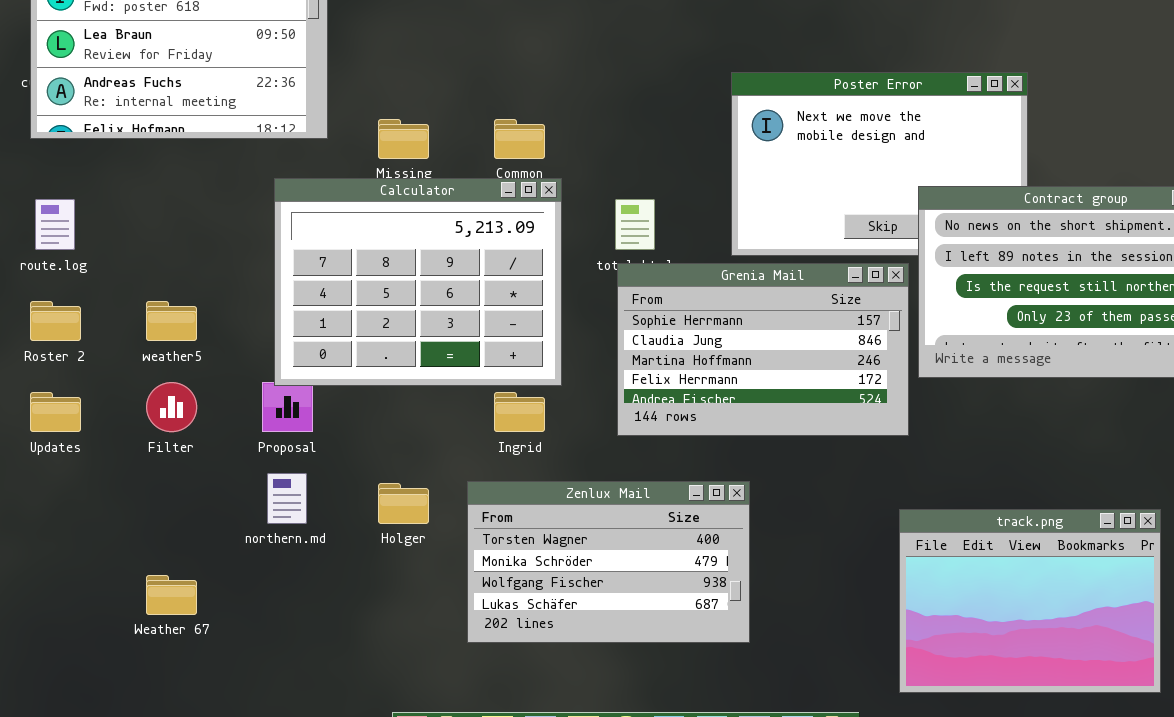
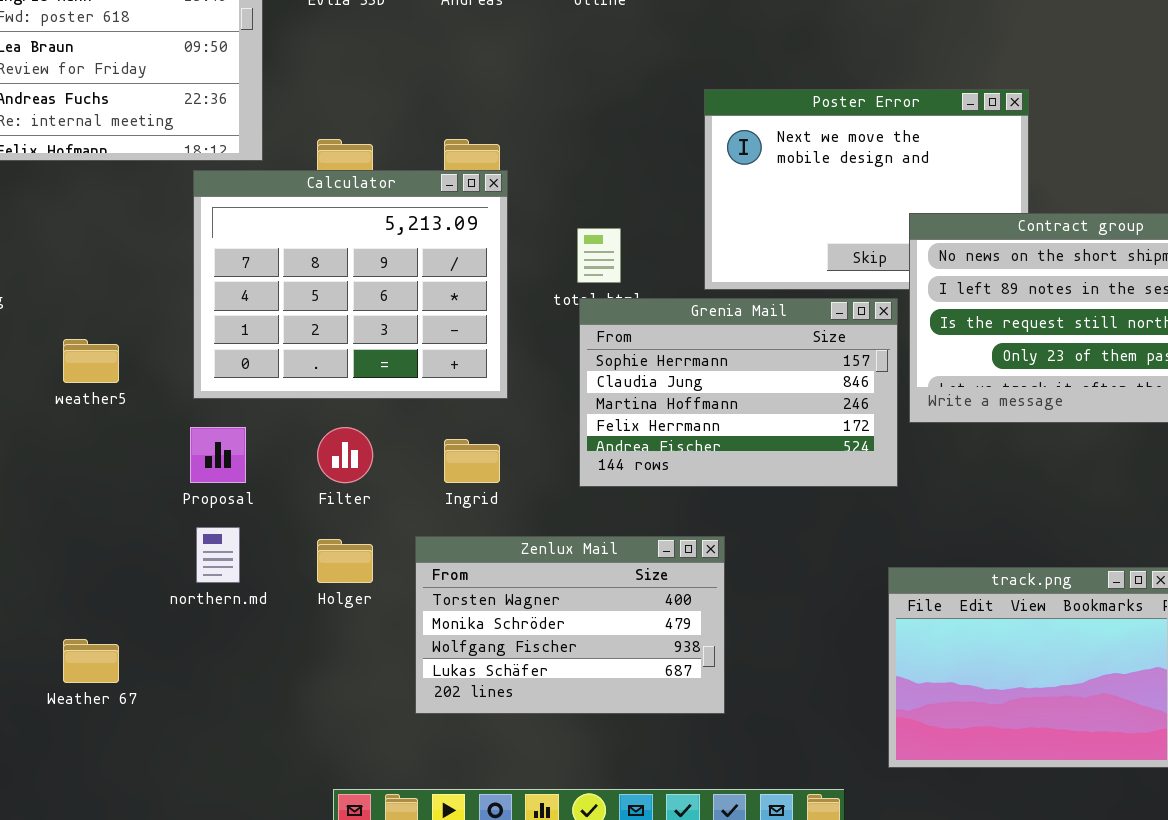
Calculator: [274,178,562,386] -> [193,170,508,399], moved
Filter: [146,382,197,432] -> [317,427,373,483], moved

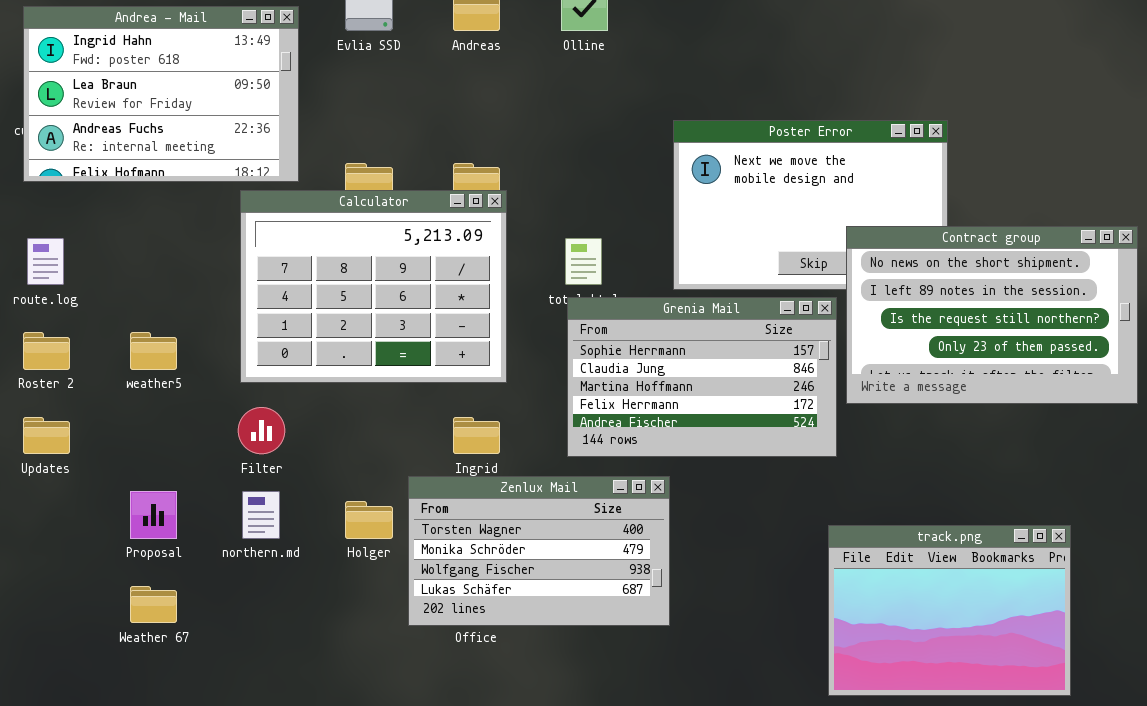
Proposal: [190,427,246,483] -> [130,491,177,539], moved
Filter: [317,427,373,483] -> [238,407,285,454], moved
Zenlux Mail: [415,536,725,714] -> [408,476,670,626], moved

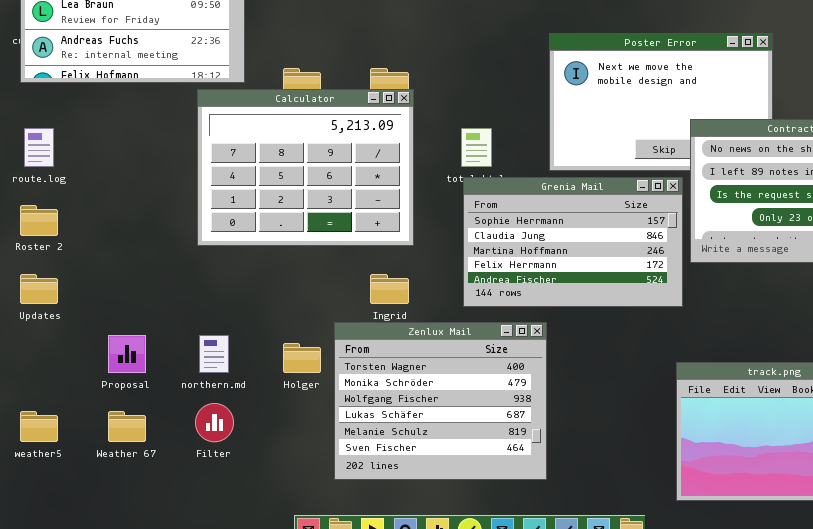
weather5: [130,332,177,370] -> [20,411,58,442], moved
Filter: [238,407,285,454] -> [195,403,234,442], moved
Zenlux Mail: [408,476,670,626] -> [334,322,547,480], resized

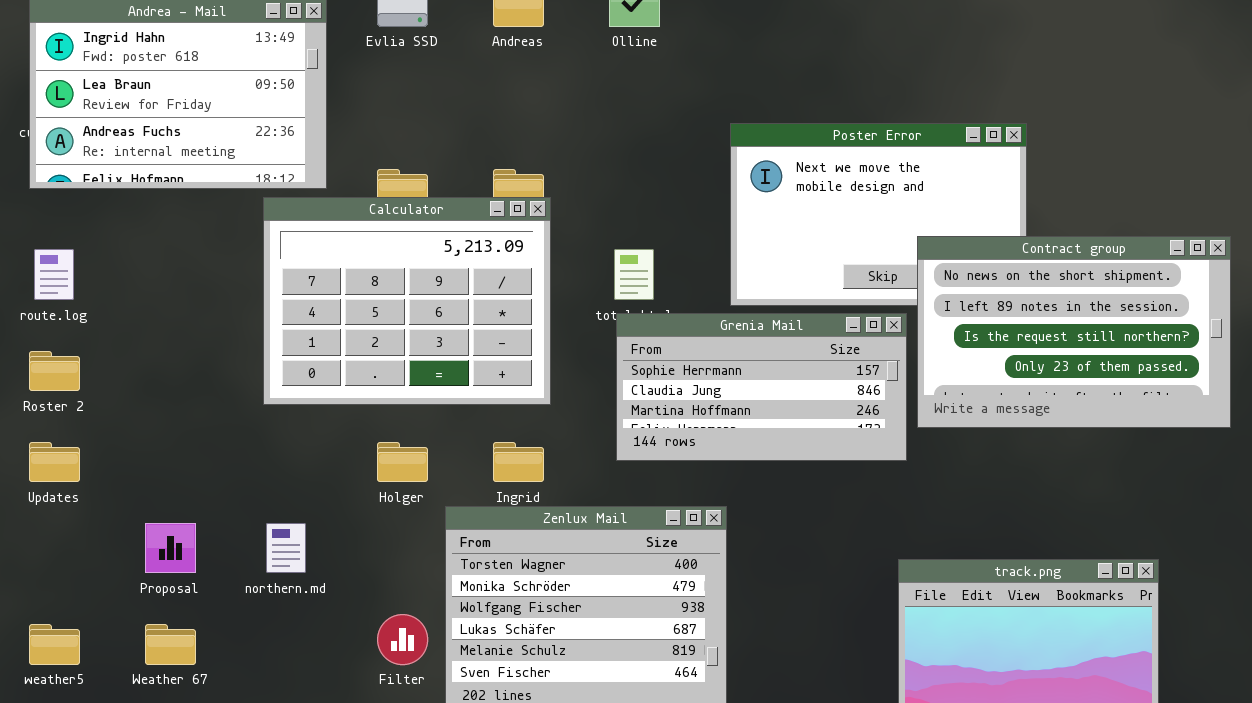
Grenia Mail: [463,177,683,307] -> [616,313,907,461], resized
Holger: [283,343,321,373] -> [377,442,428,482], moved
Filter: [195,403,234,442] -> [377,614,428,665], moved

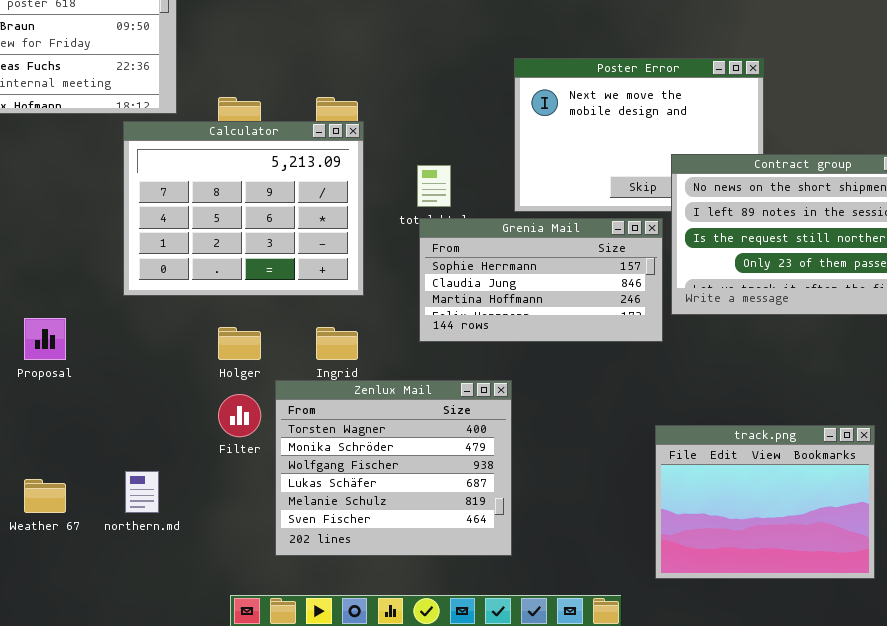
Proposal: [145,523,196,573] -> [24,318,66,360], moved
northern.md: [266,523,306,573] -> [125,471,159,513], moved
Filter: [377,614,428,665] -> [218,394,261,437], moved

